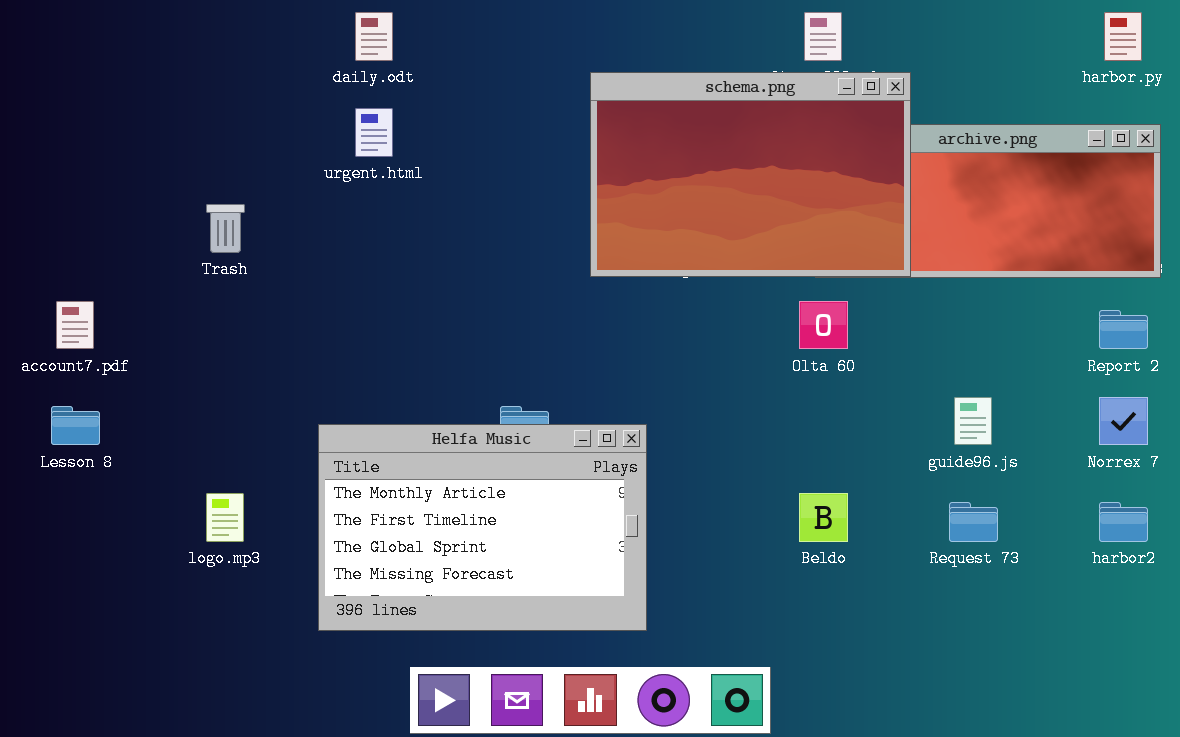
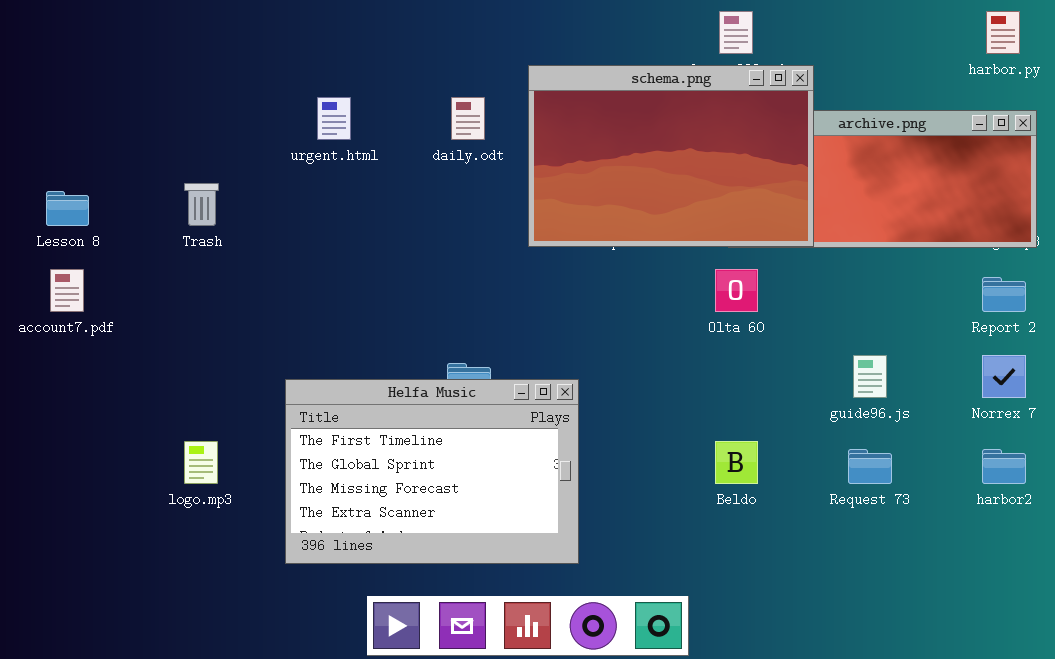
daily.odt: [355,12,393,61] -> [451,97,485,140], moved
Lesson 8: [51,406,100,445] -> [46,191,89,226], moved
Helfa Music: [318,424,647,631] -> [285,379,579,564], scrolled down 1 row

